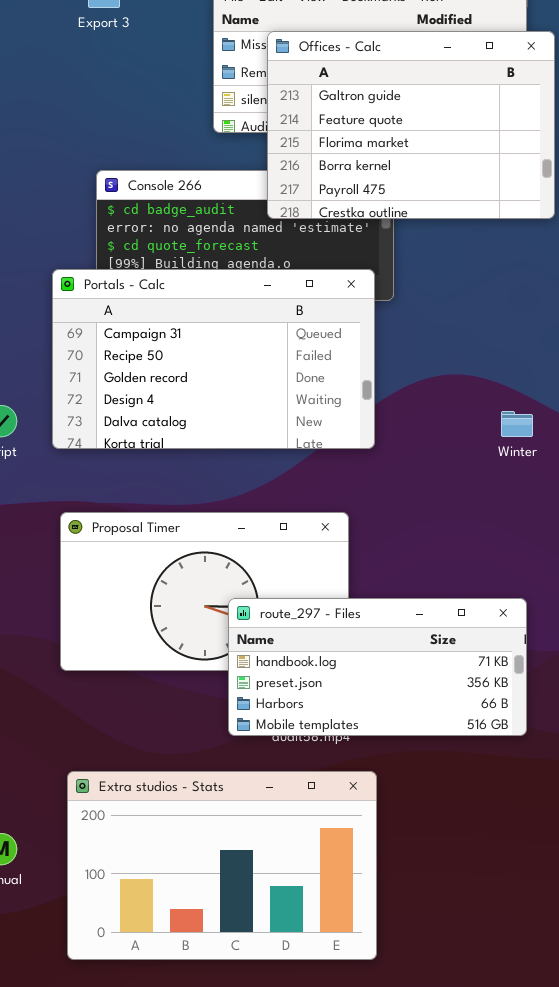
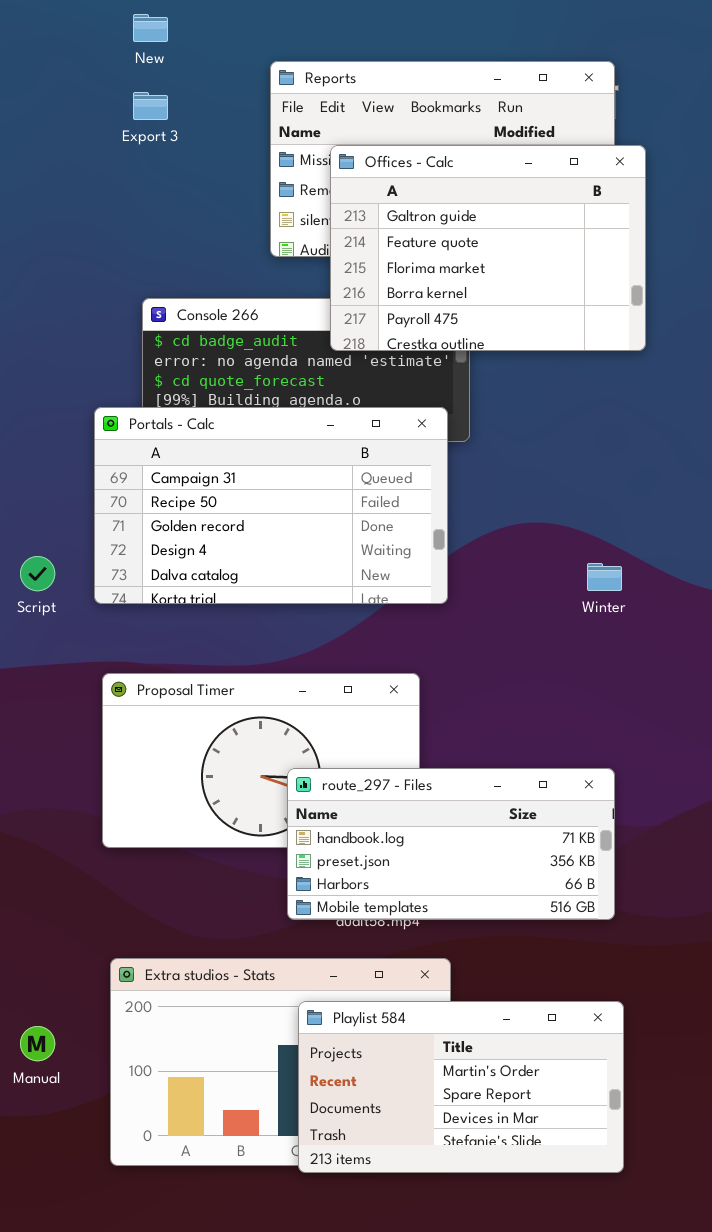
Playlist 584: none -> [298,1001,624,1173], opened

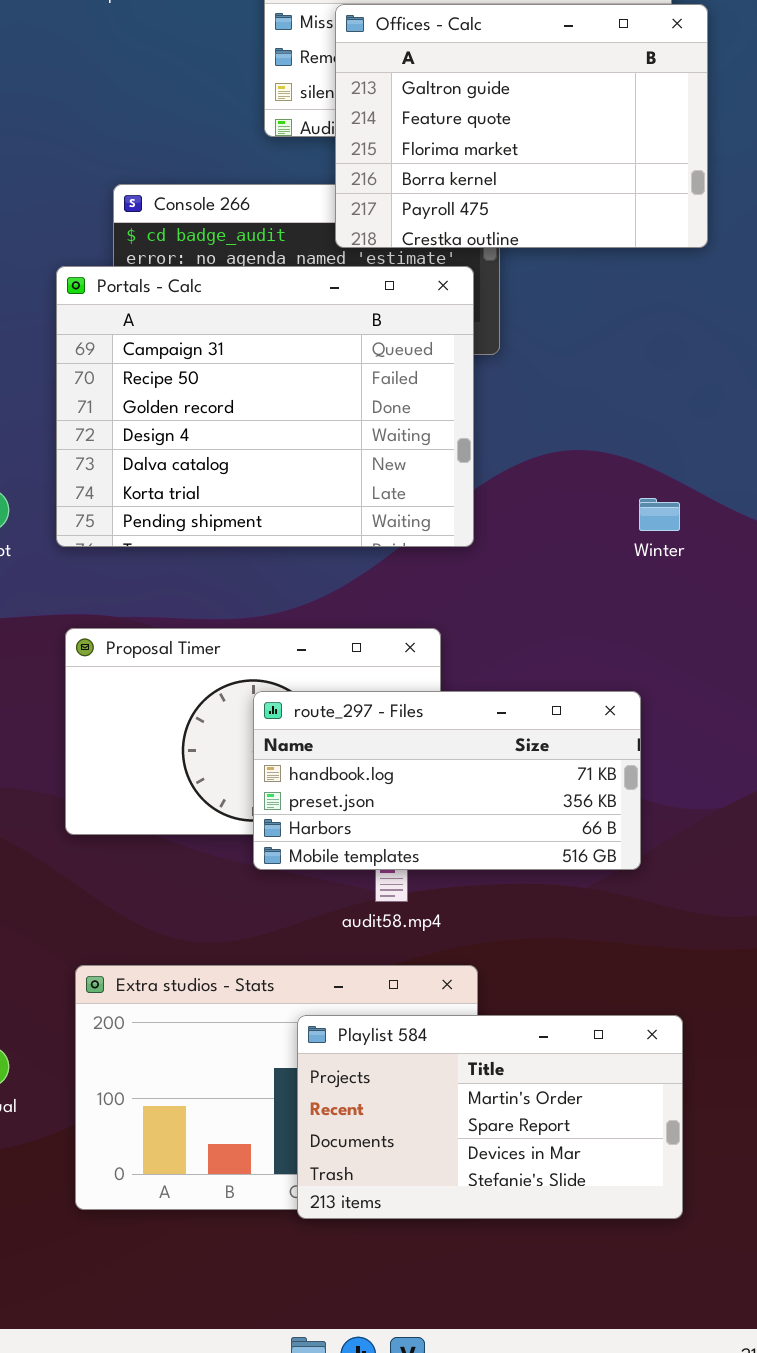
Portals - Calc: [94,407,448,604] -> [56,266,474,547], resized
route_297 - Files: [287,768,615,920] -> [253,691,641,870], moved

